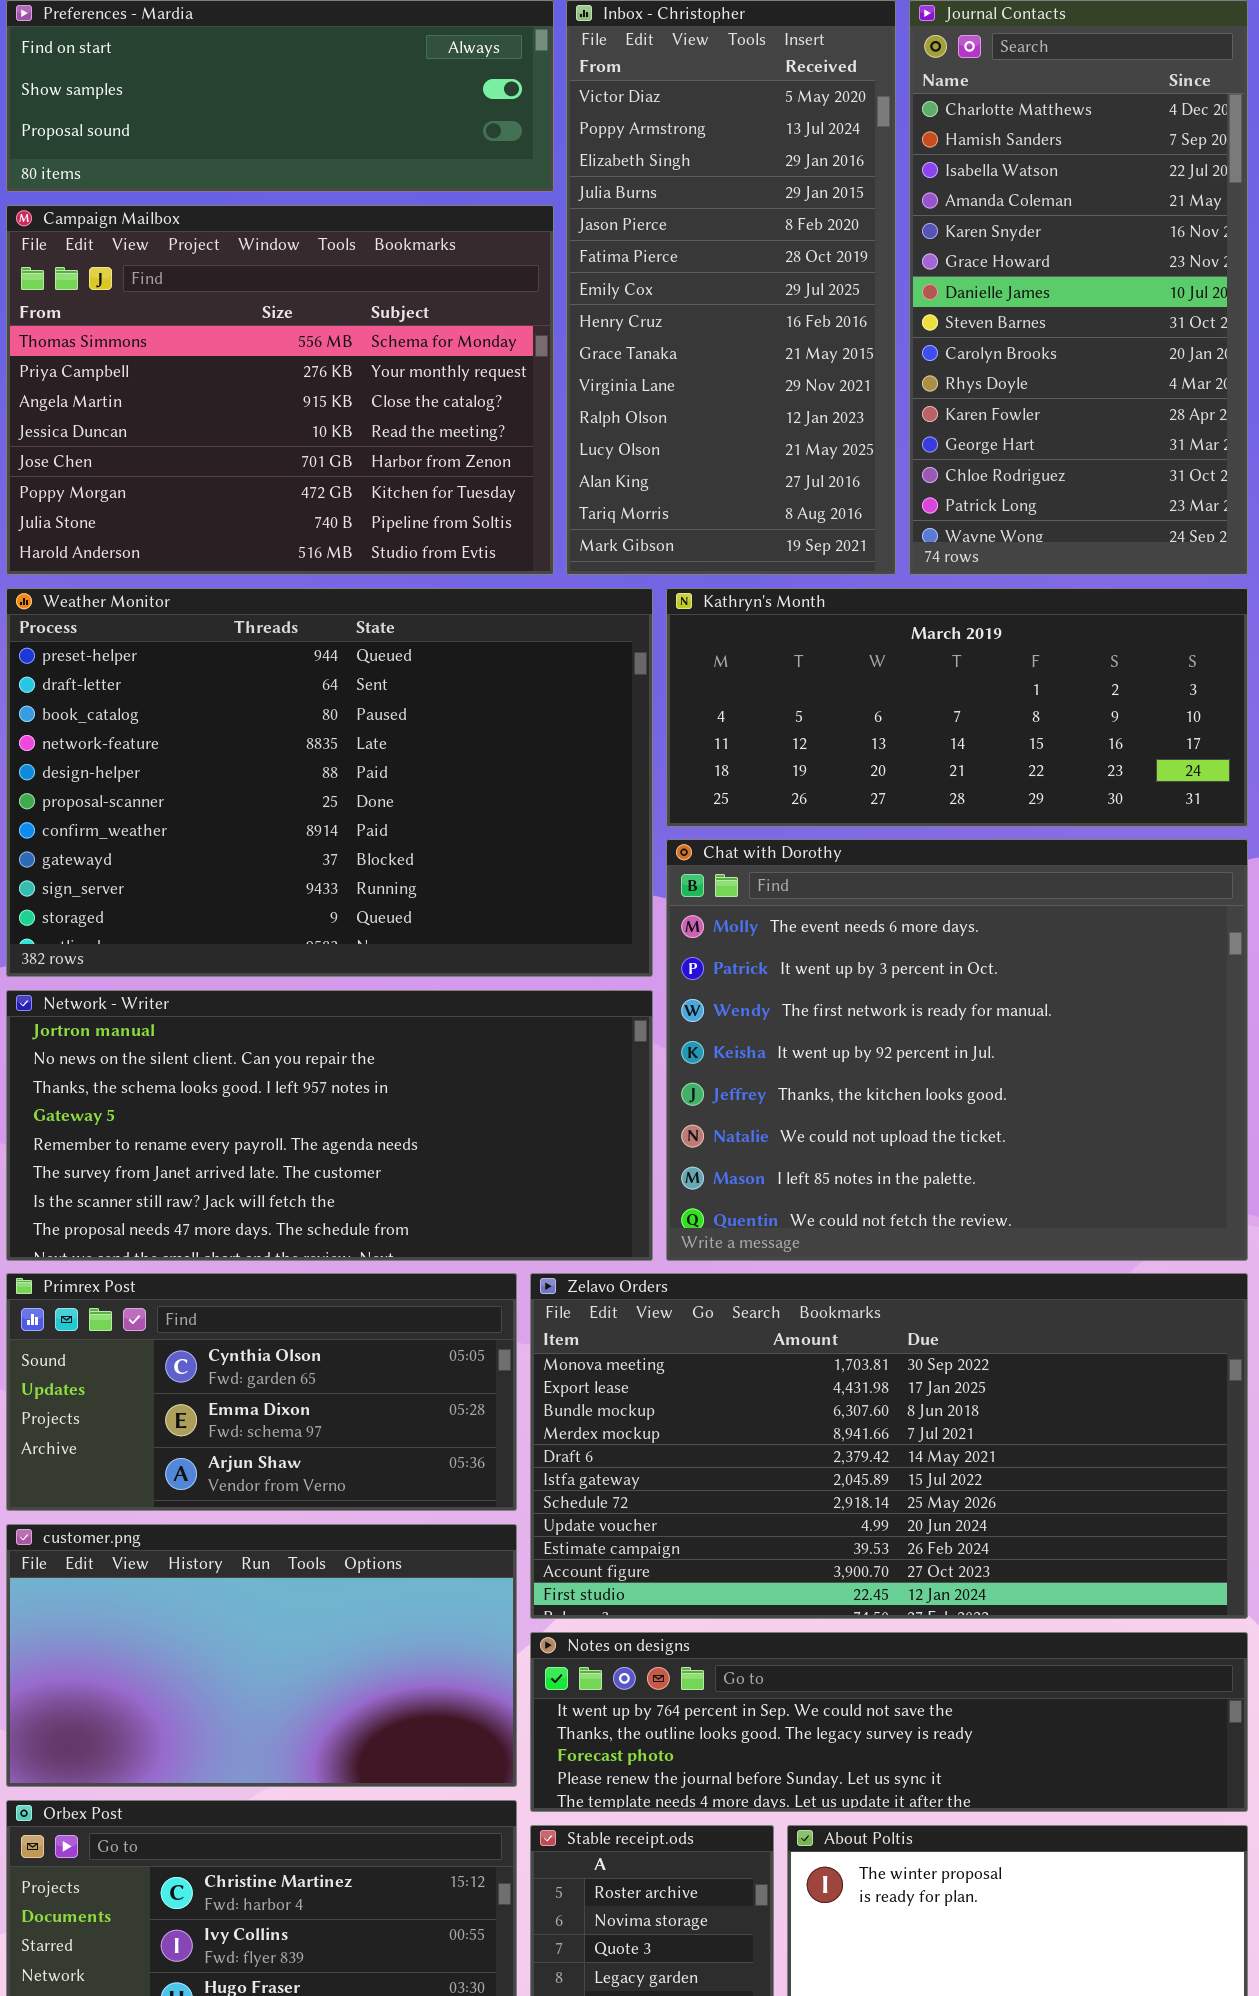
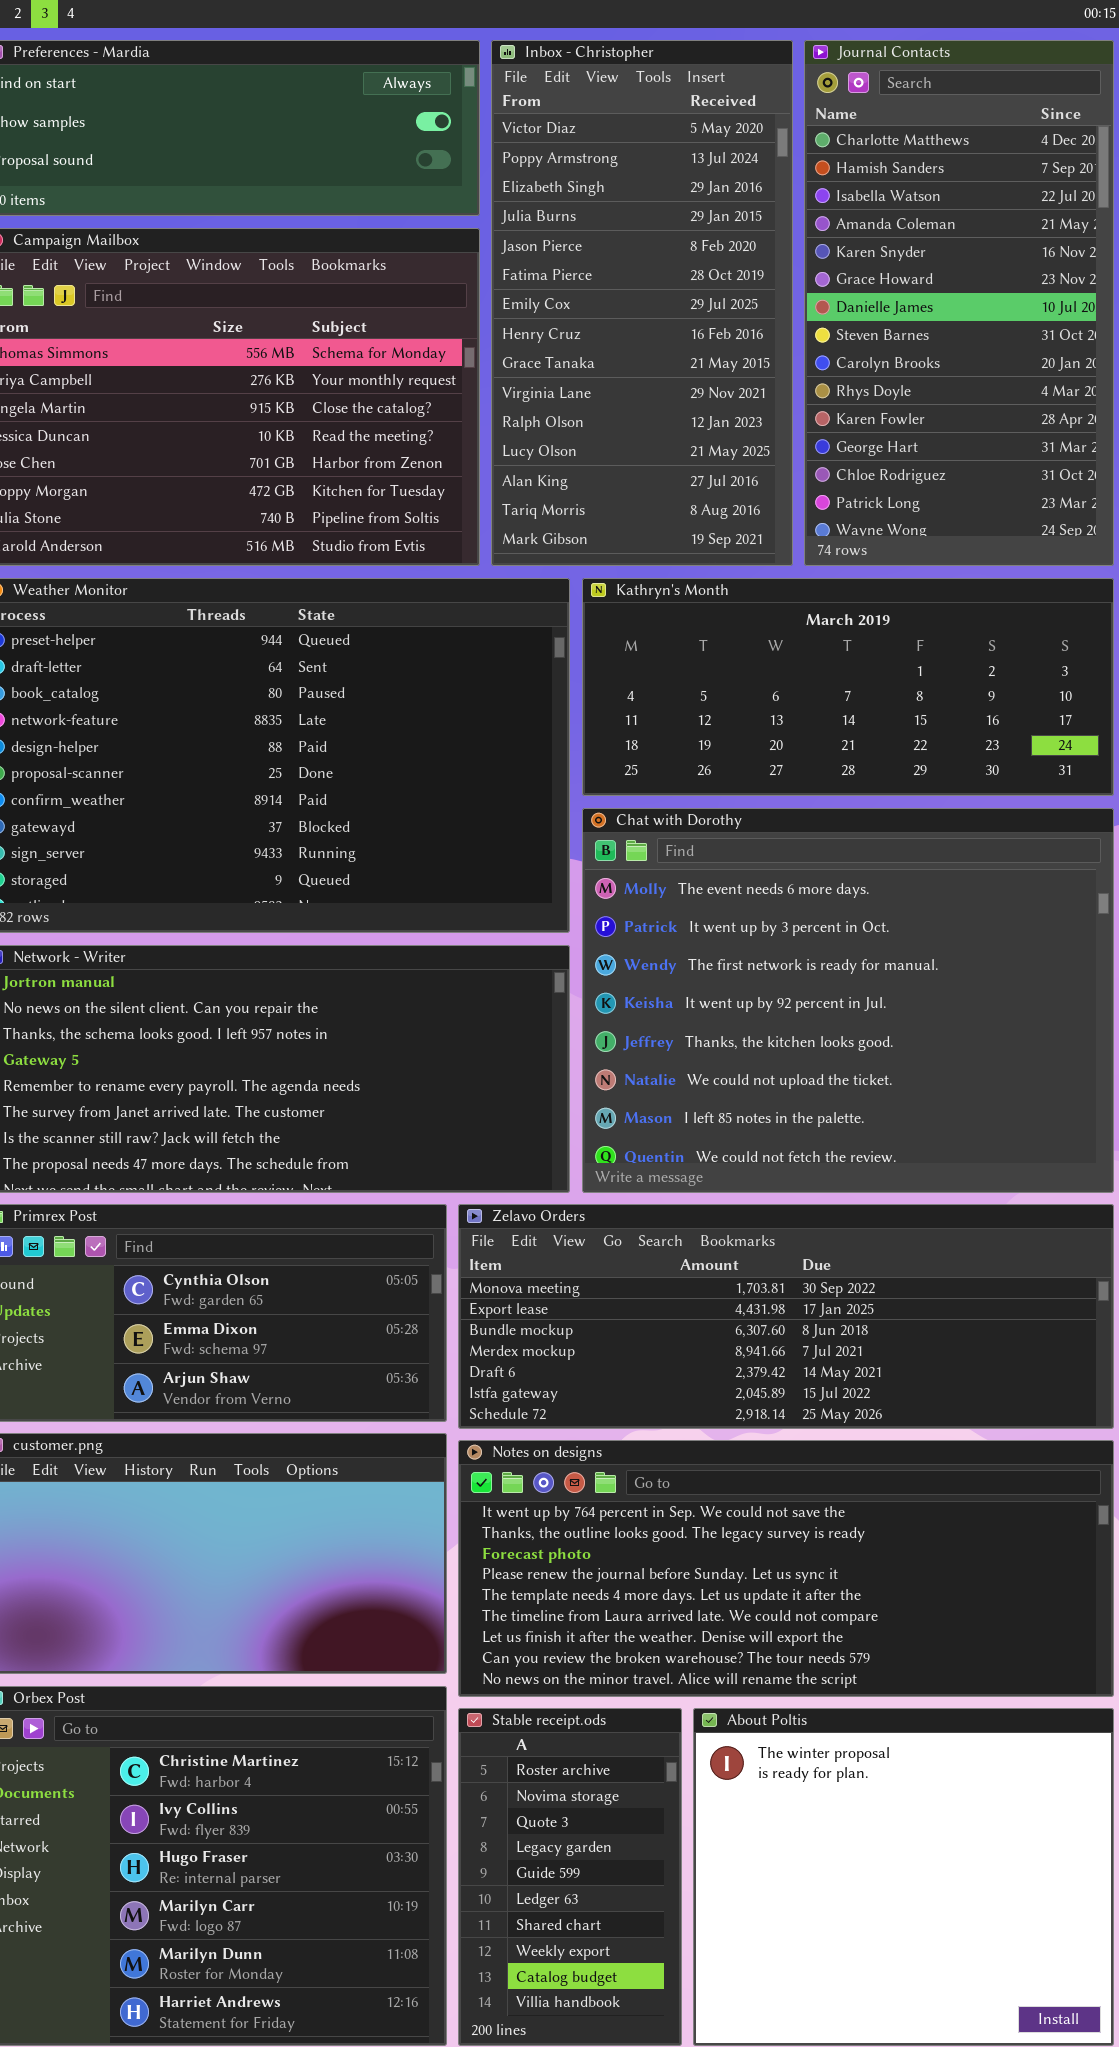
Zelavo Orders: [530,1273,1248,1619] -> [458,1204,1114,1429], resized
Notes on designs: [530,1632,1248,1812] -> [458,1440,1114,1697], resized

